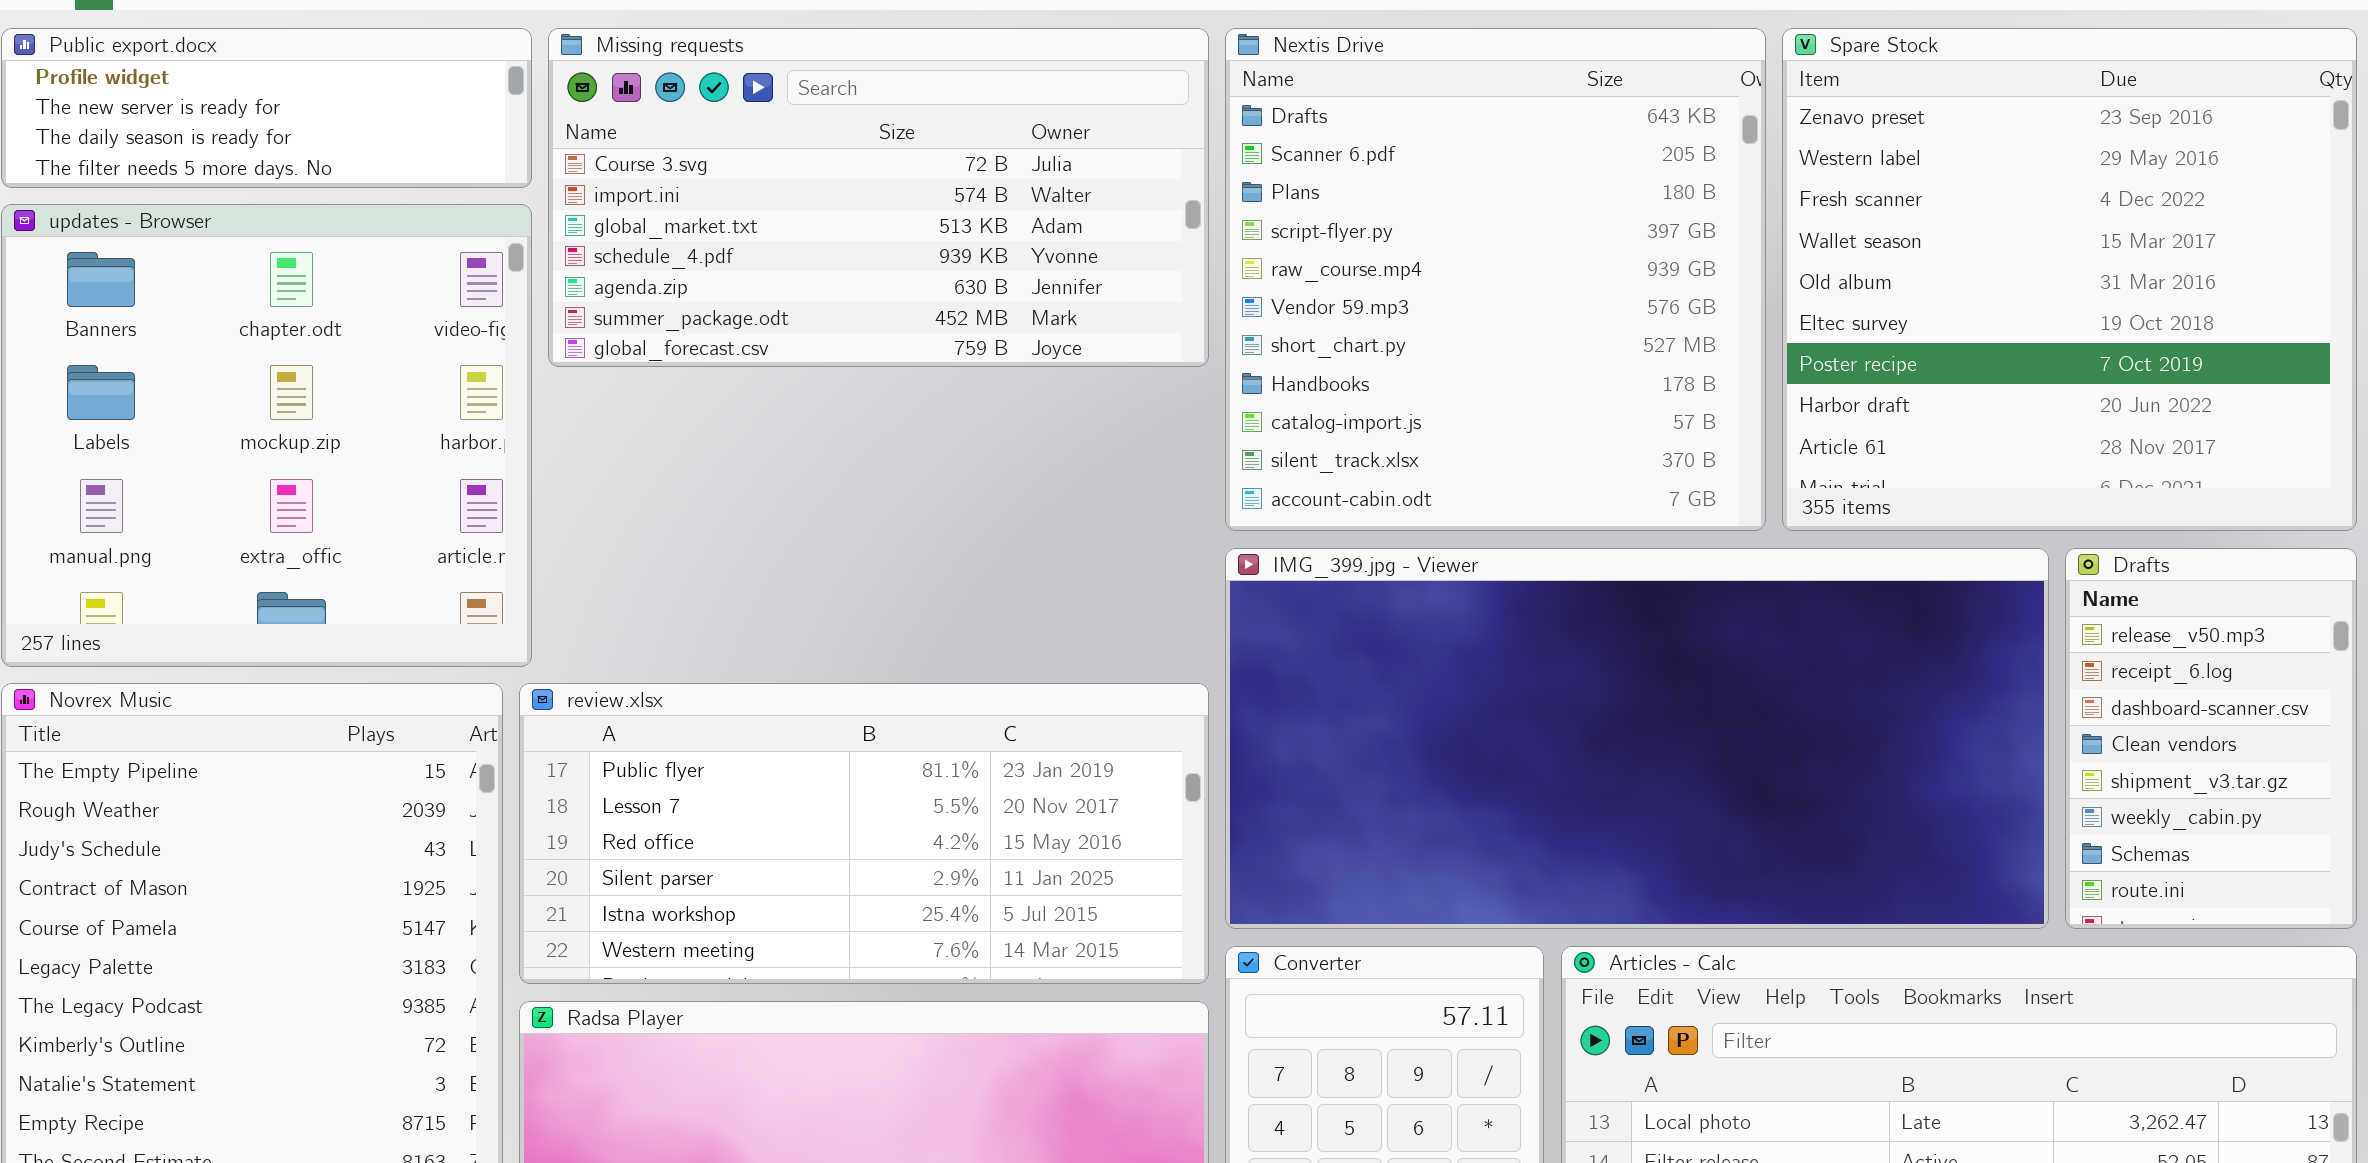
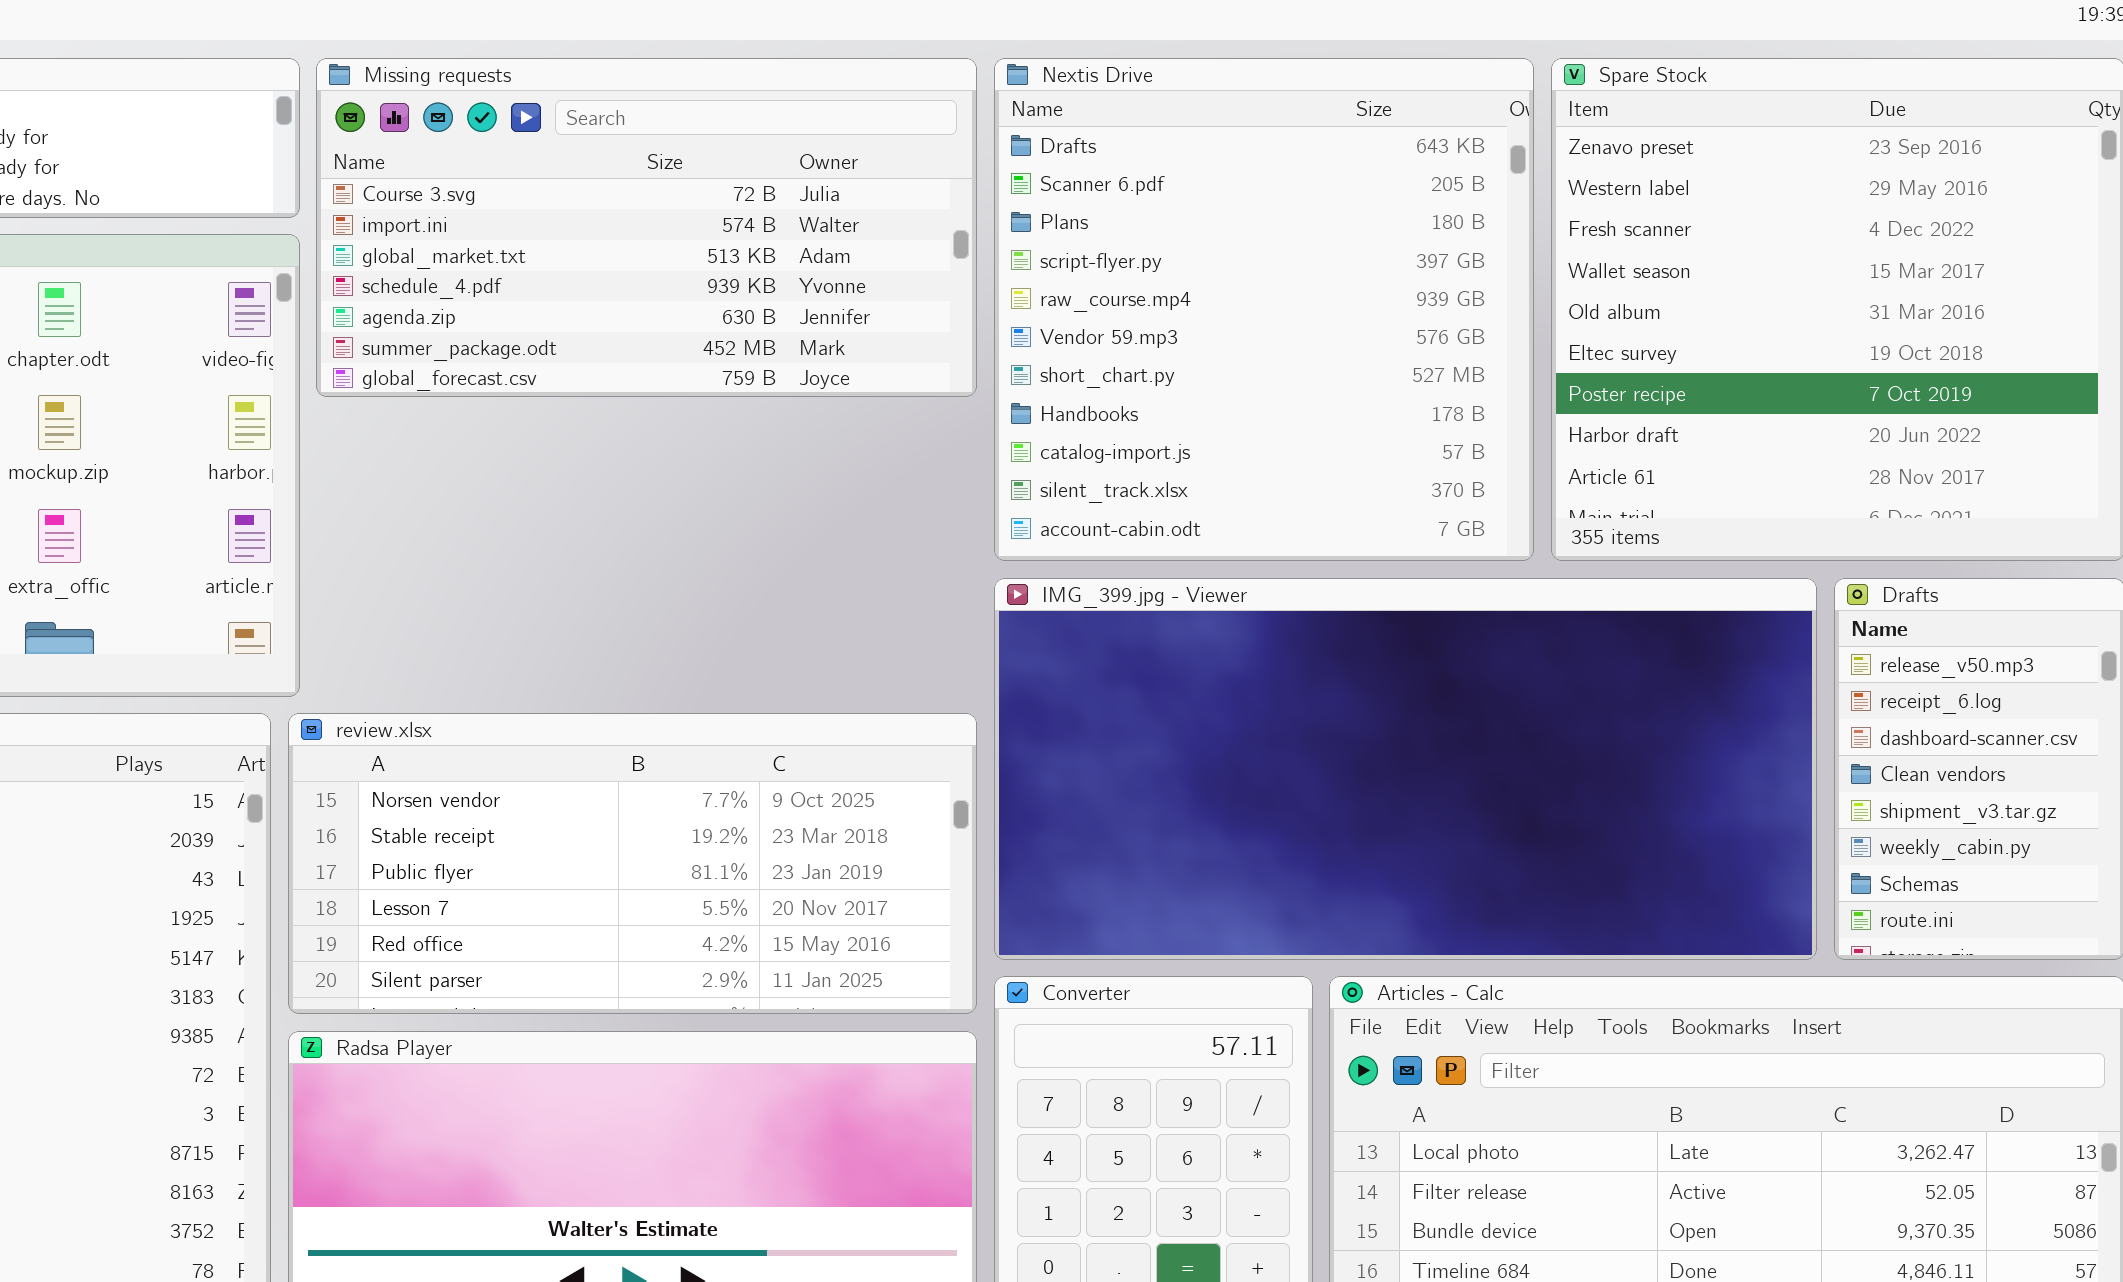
review.xlsx: [519,683,1209,984] -> [288,713,977,1014], scrolled up 2 rows

